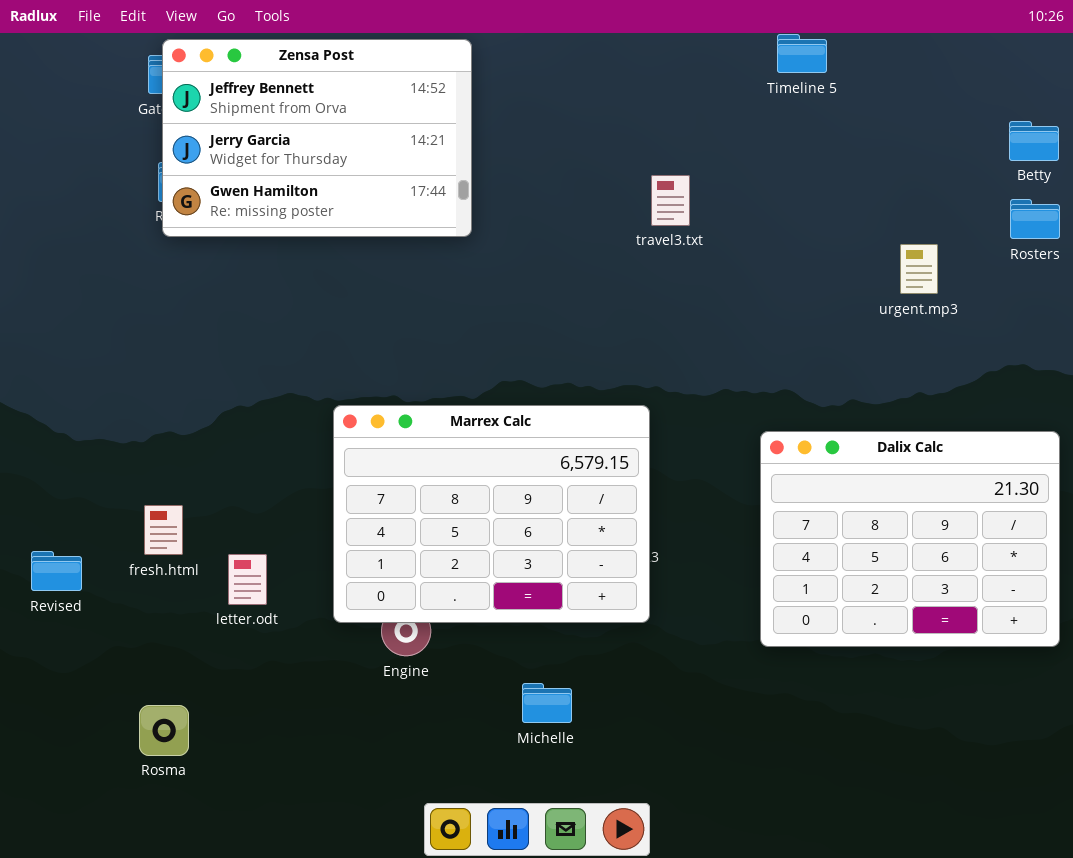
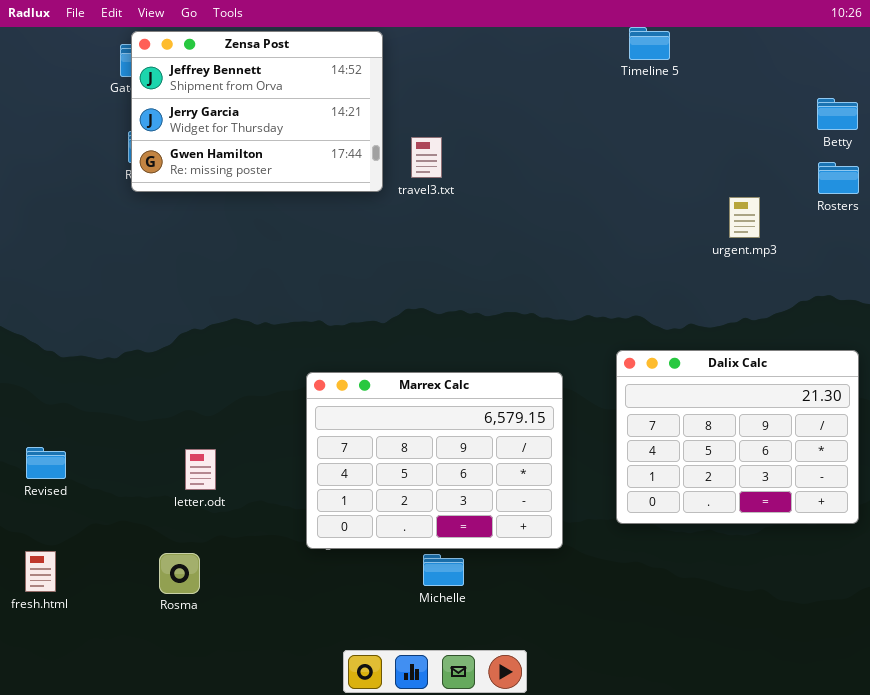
travel3.txt: [651,175,690,226] -> [411,137,442,178], moved
Marrex Calc: [333,405,650,623] -> [306,372,563,549], moved
fresh.html: [144,505,183,555] -> [25,551,56,592], moved
Rosma: [139,705,189,756] -> [159,553,200,594], moved

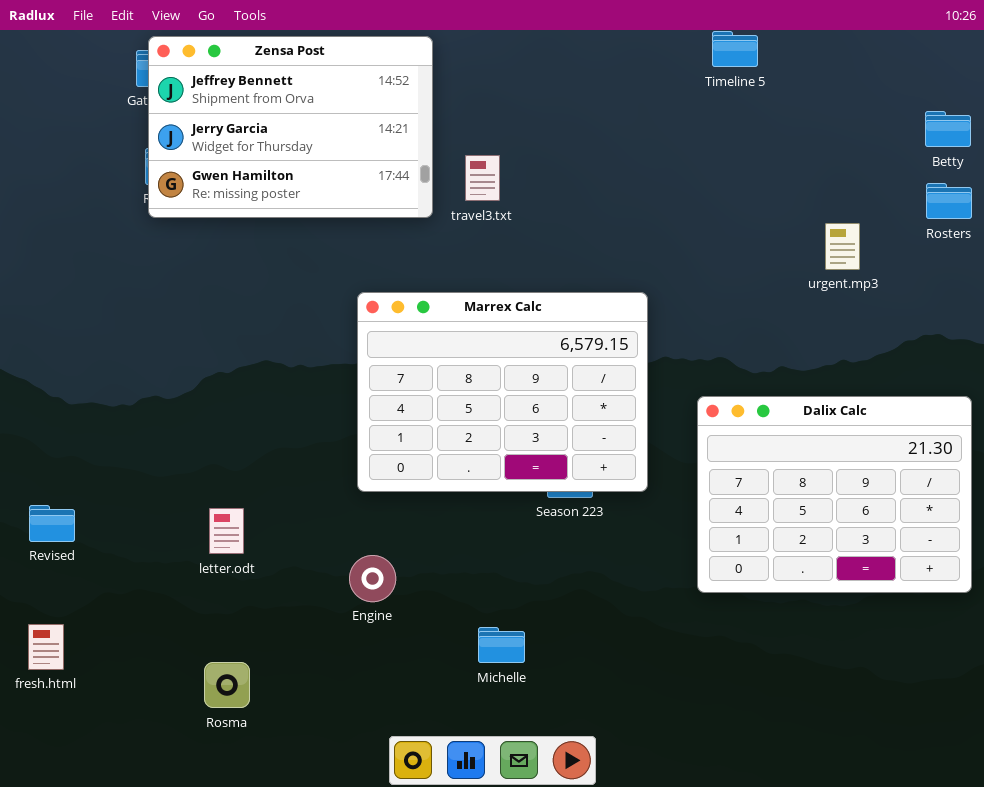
Marrex Calc: [306,372,563,549] -> [357,292,648,492], moved
Rosma: [159,553,200,594] -> [204,662,250,708], moved

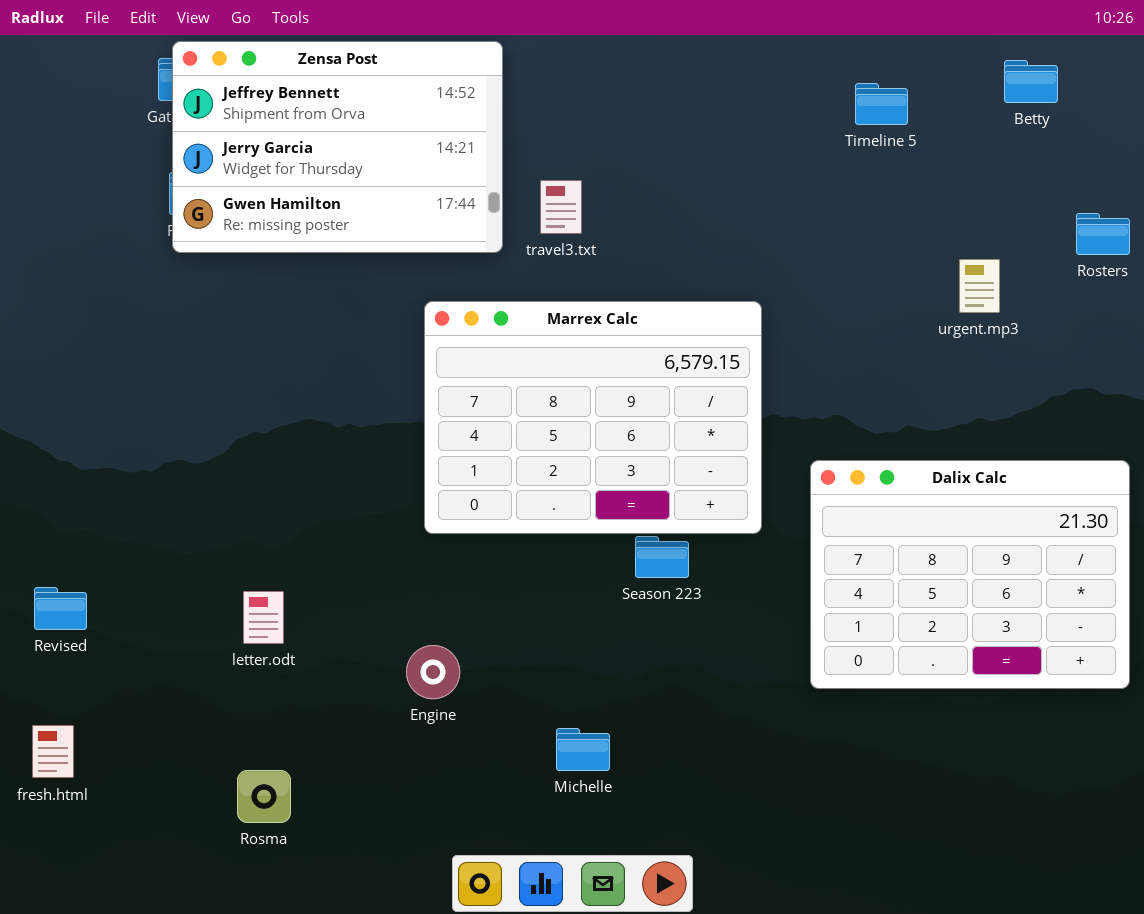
Timeline 5: [712,31,758,67] -> [855,83,908,125], moved
Betty: [925,111,971,147] -> [1004,60,1058,103], moved
Marrex Calc: [357,292,648,492] -> [424,301,762,534], moved

